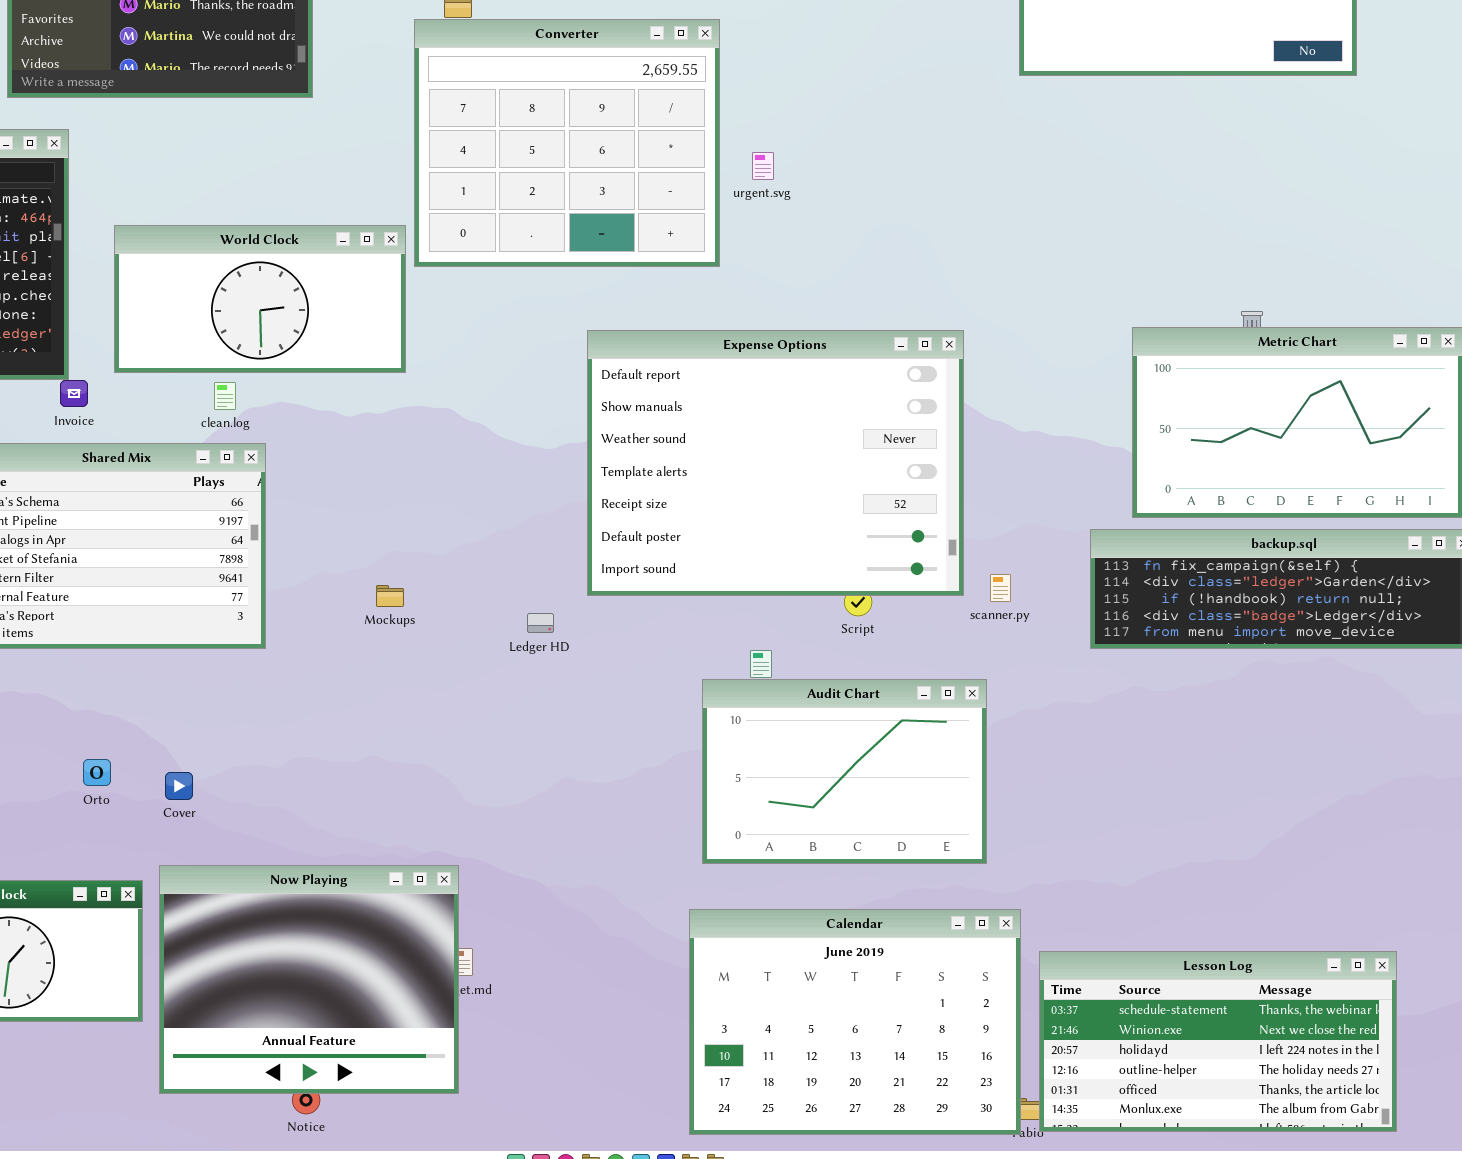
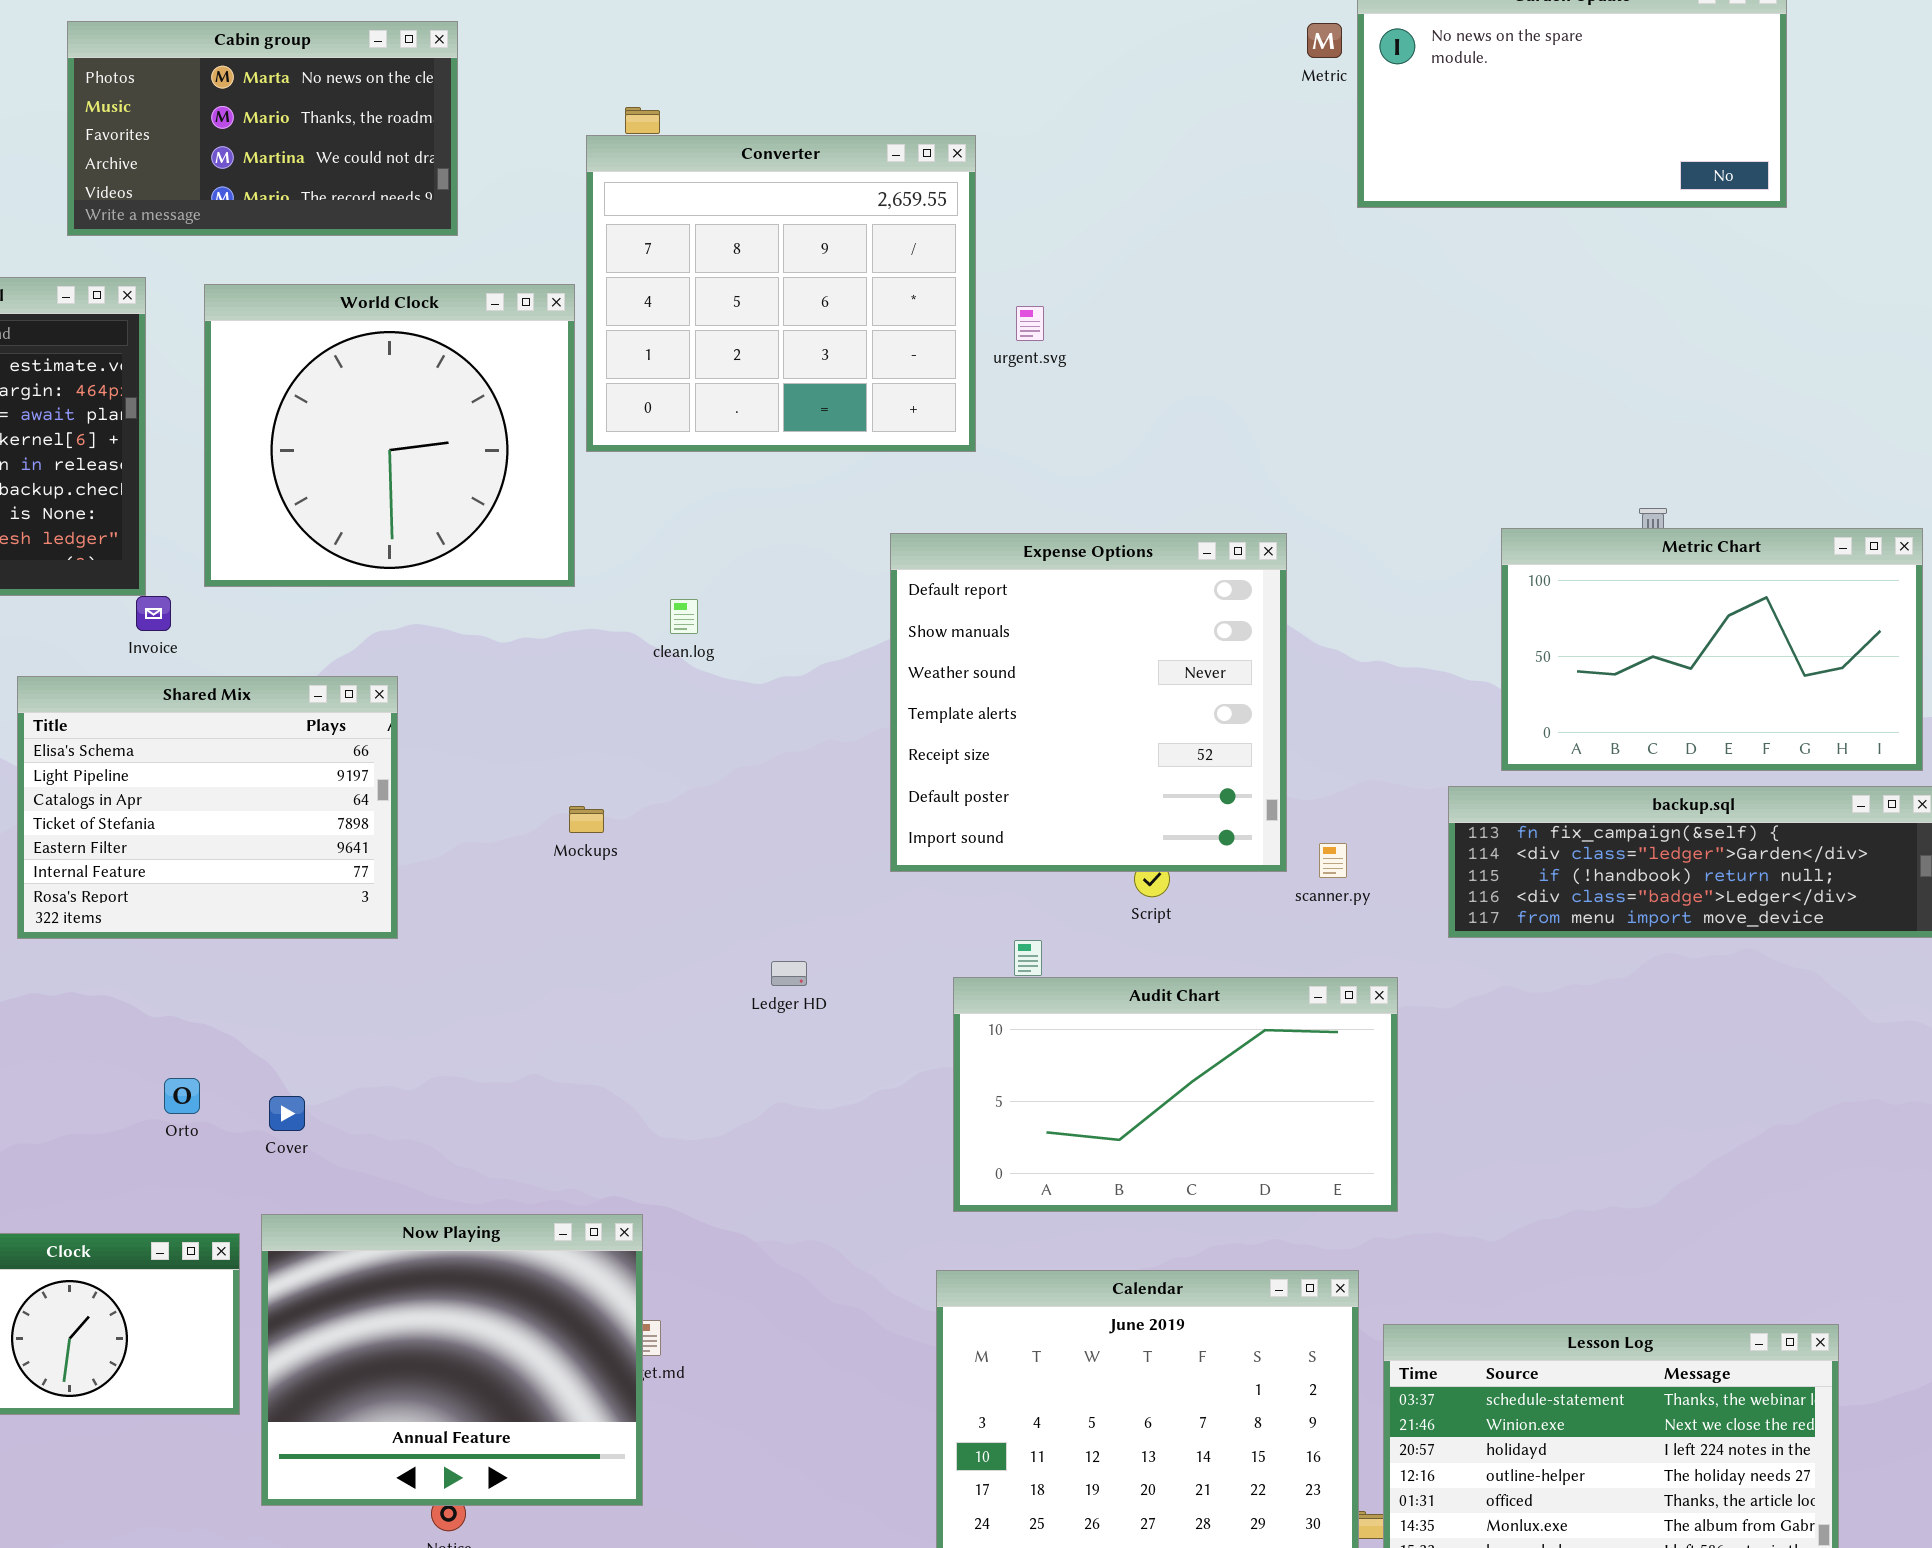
World Clock: [114,225,406,373] -> [204,284,575,587], resized
Expense Options: [587,330,964,596] -> [890,533,1287,872], resized
clean.log: [214,382,236,410] -> [670,599,698,634], moved
Mockups: [376,585,404,607] -> [569,806,604,833], moved
Ledger HD: [527,613,554,633] -> [771,961,807,986], moved
Audit Chart: [702,679,987,864] -> [953,977,1398,1212], resized

